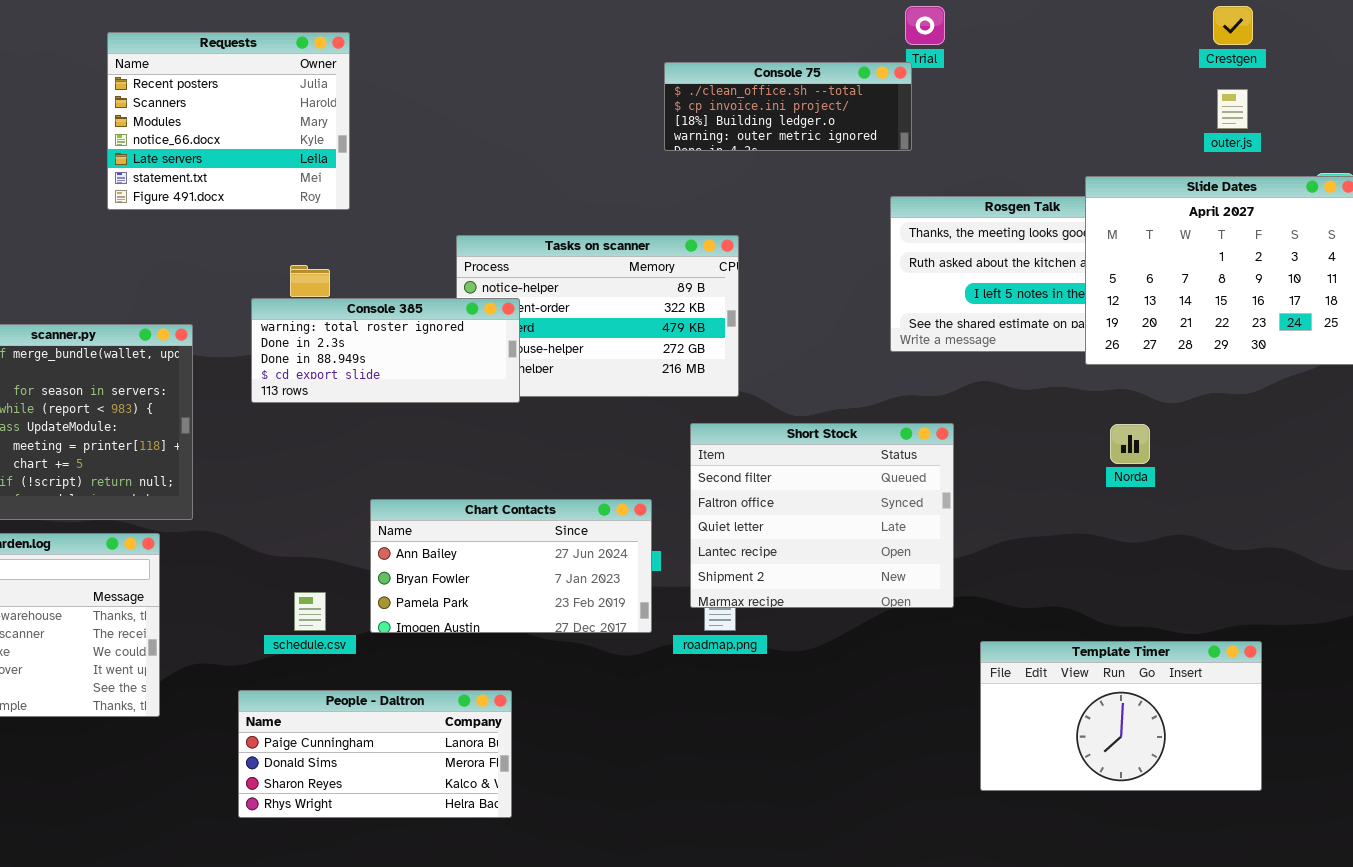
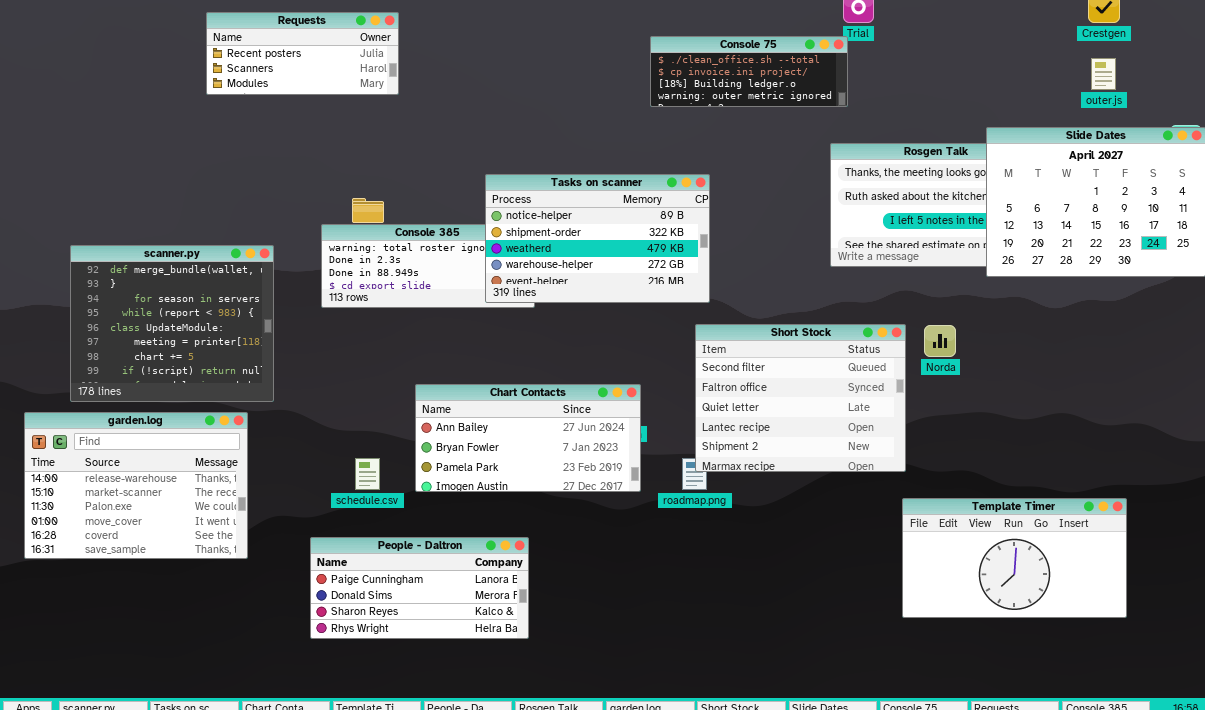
Requests: [107,32,350,210] -> [206,12,399,95], resized
Tasks on scanner: [456,235,739,397] -> [485,174,710,303], raised
Short Stock: [690,423,954,608] -> [695,324,906,472], moved
Norda: [1110,424,1150,464] -> [924,325,956,357], moved

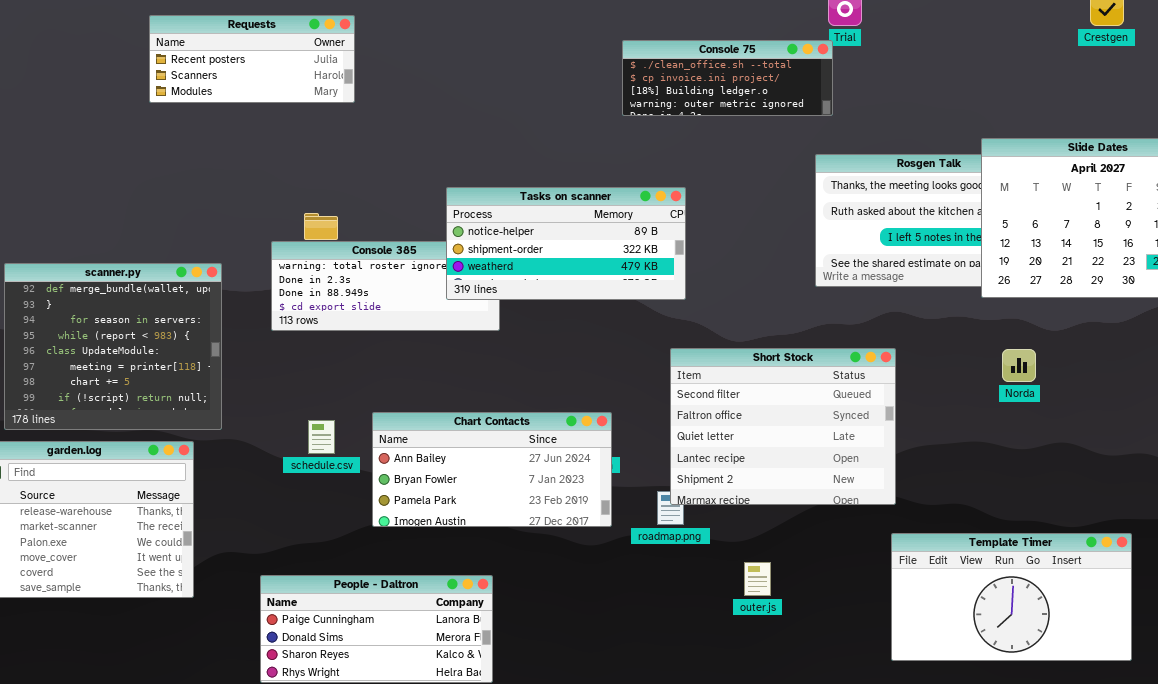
outer.js: [1091,58,1116,90] -> [744,562,771,596], moved
Tasks on scanner: [485,174,710,303] -> [446,187,686,300], resized
Norda: [924,325,956,357] -> [1002,349,1036,382], moved
schedule.csv: [355,458,380,490] -> [308,420,335,454], moved

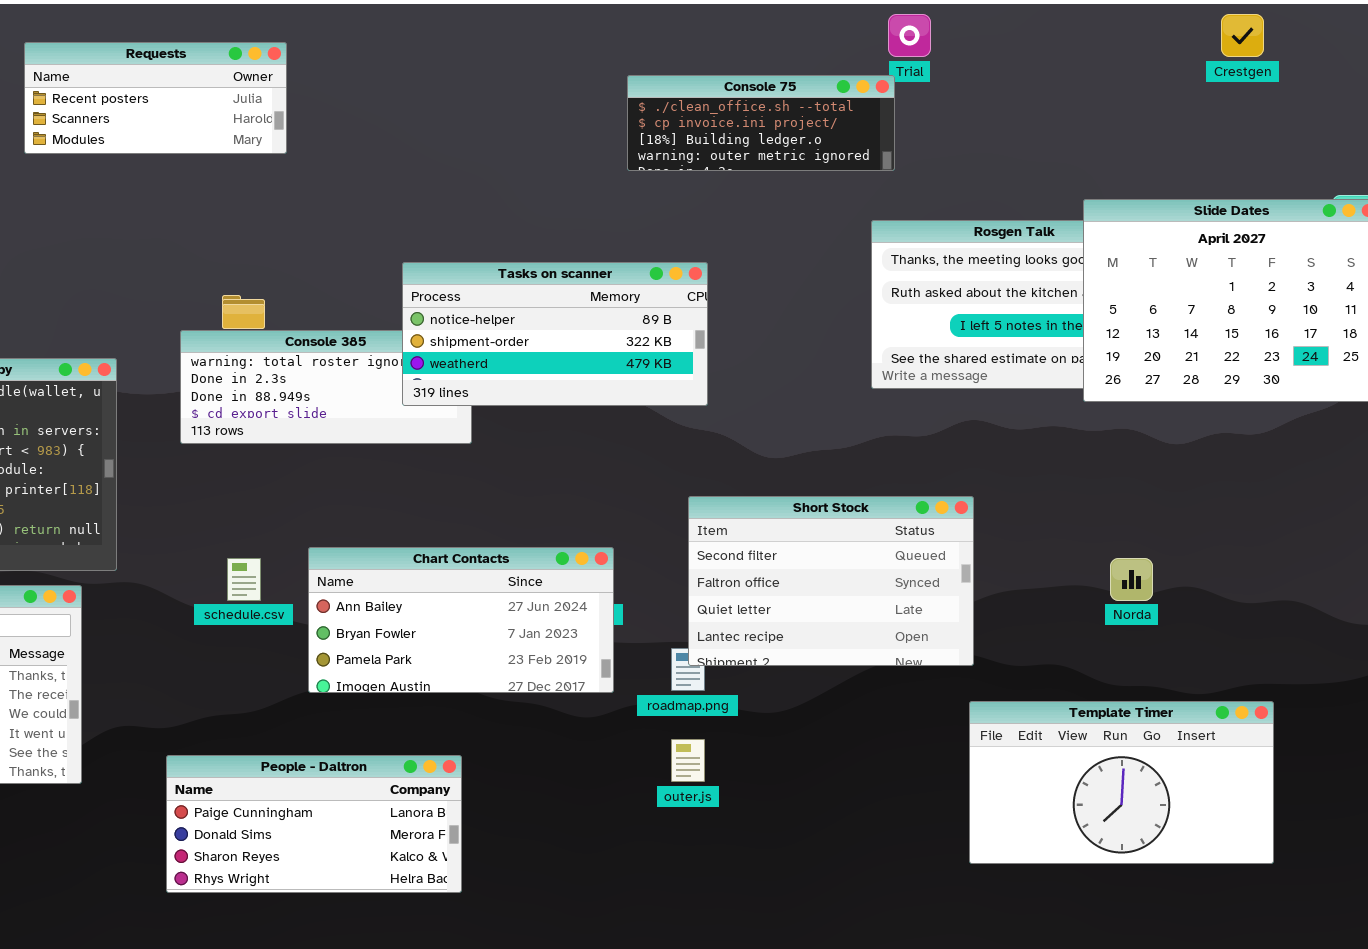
Short Stock: [670,348,896,505] -> [688,496,974,666], resized
Norda: [1002,349,1036,382] -> [1110,558,1153,601], moved
outer.js: [744,562,771,596] -> [671,739,705,782], moved

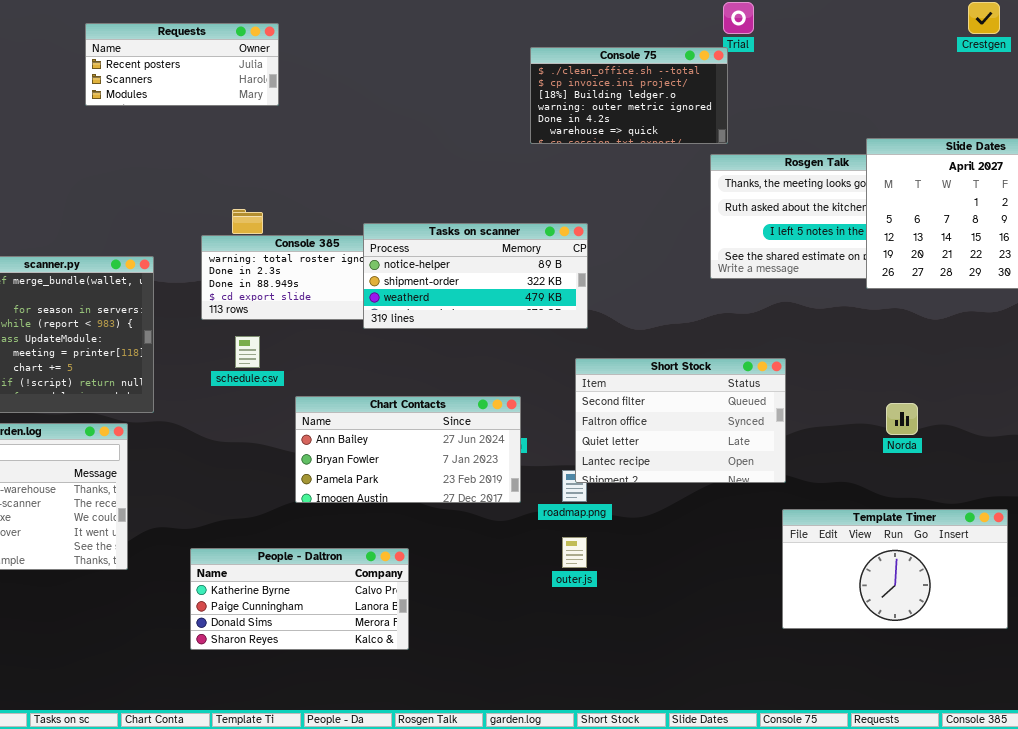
Console 75: [627,75,895,171] -> [530,47,728,144], resized
Tasks on scanner: [402,262,708,406] -> [363,223,588,329], moved
schedule.csv: [227,558,261,601] -> [235,336,260,368], moved
People - Daltron: [166,755,462,893] -> [190,548,409,650], scrolled up 1 row

